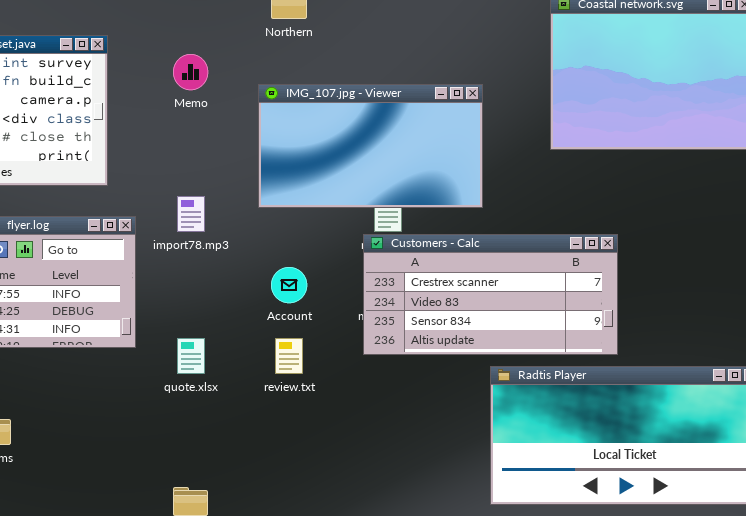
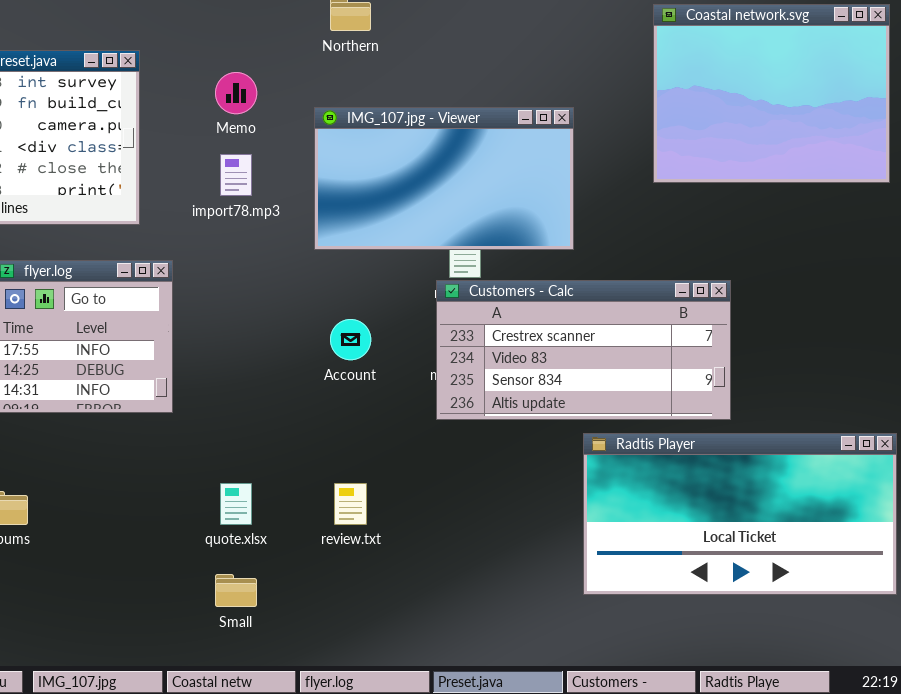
import78.mp3: [177,196,205,232] -> [220,154,252,196], moved
quote.xlsx: [177,338,205,374] -> [220,483,252,525], moved
review.txt: [275,338,303,374] -> [334,483,367,525], moved

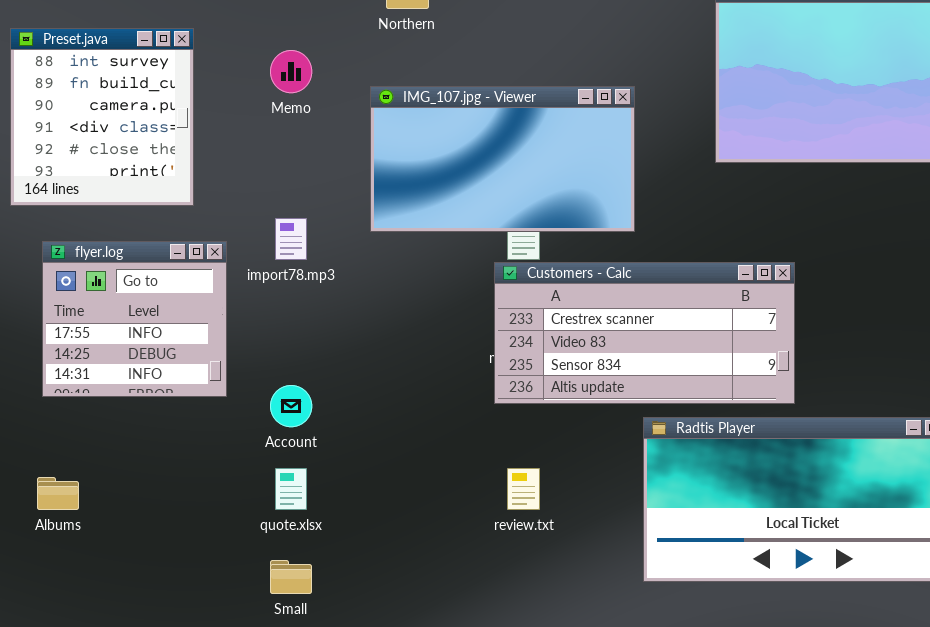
import78.mp3: [220,154,252,196] -> [275,218,307,260], moved
Account: [330,319,371,360] -> [270,385,312,427], moved
review.txt: [334,483,367,525] -> [507,468,540,510], moved

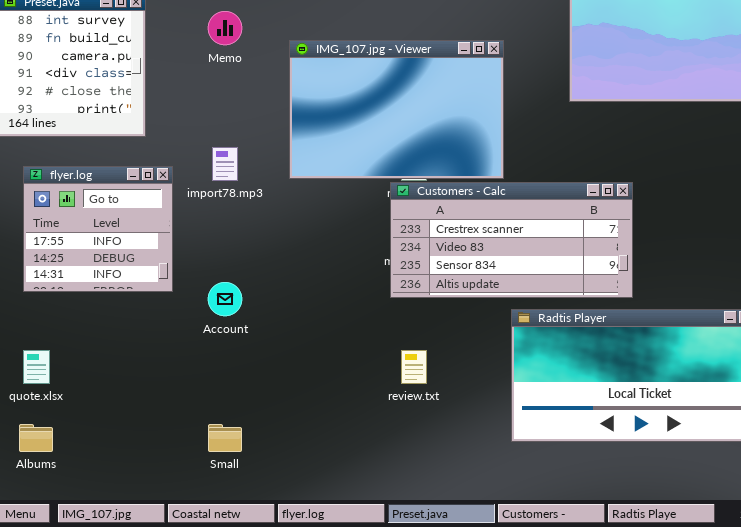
IMG_107.jpg - Viewer: [370,86,635,232] -> [289,40,504,179], resized
quote.xlsx: [275,468,307,510] -> [23,350,50,384], moved
Albums: [37,477,79,510] -> [19,424,53,452], moved

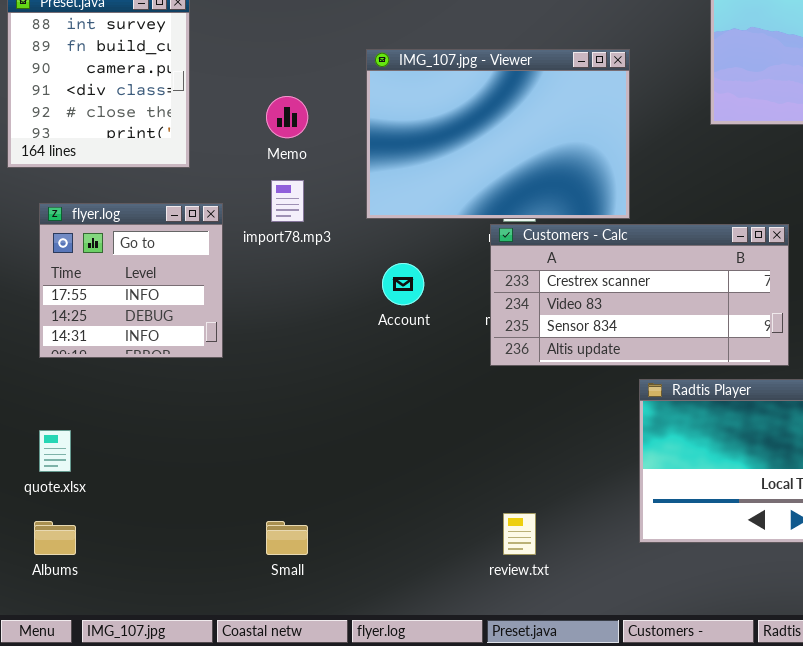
Memo: [208,11,242,45] -> [266,96,308,138], moved
Account: [208,282,242,316] -> [382,263,424,305], moved
review.txt: [401,350,427,384] -> [503,513,536,555], moved

